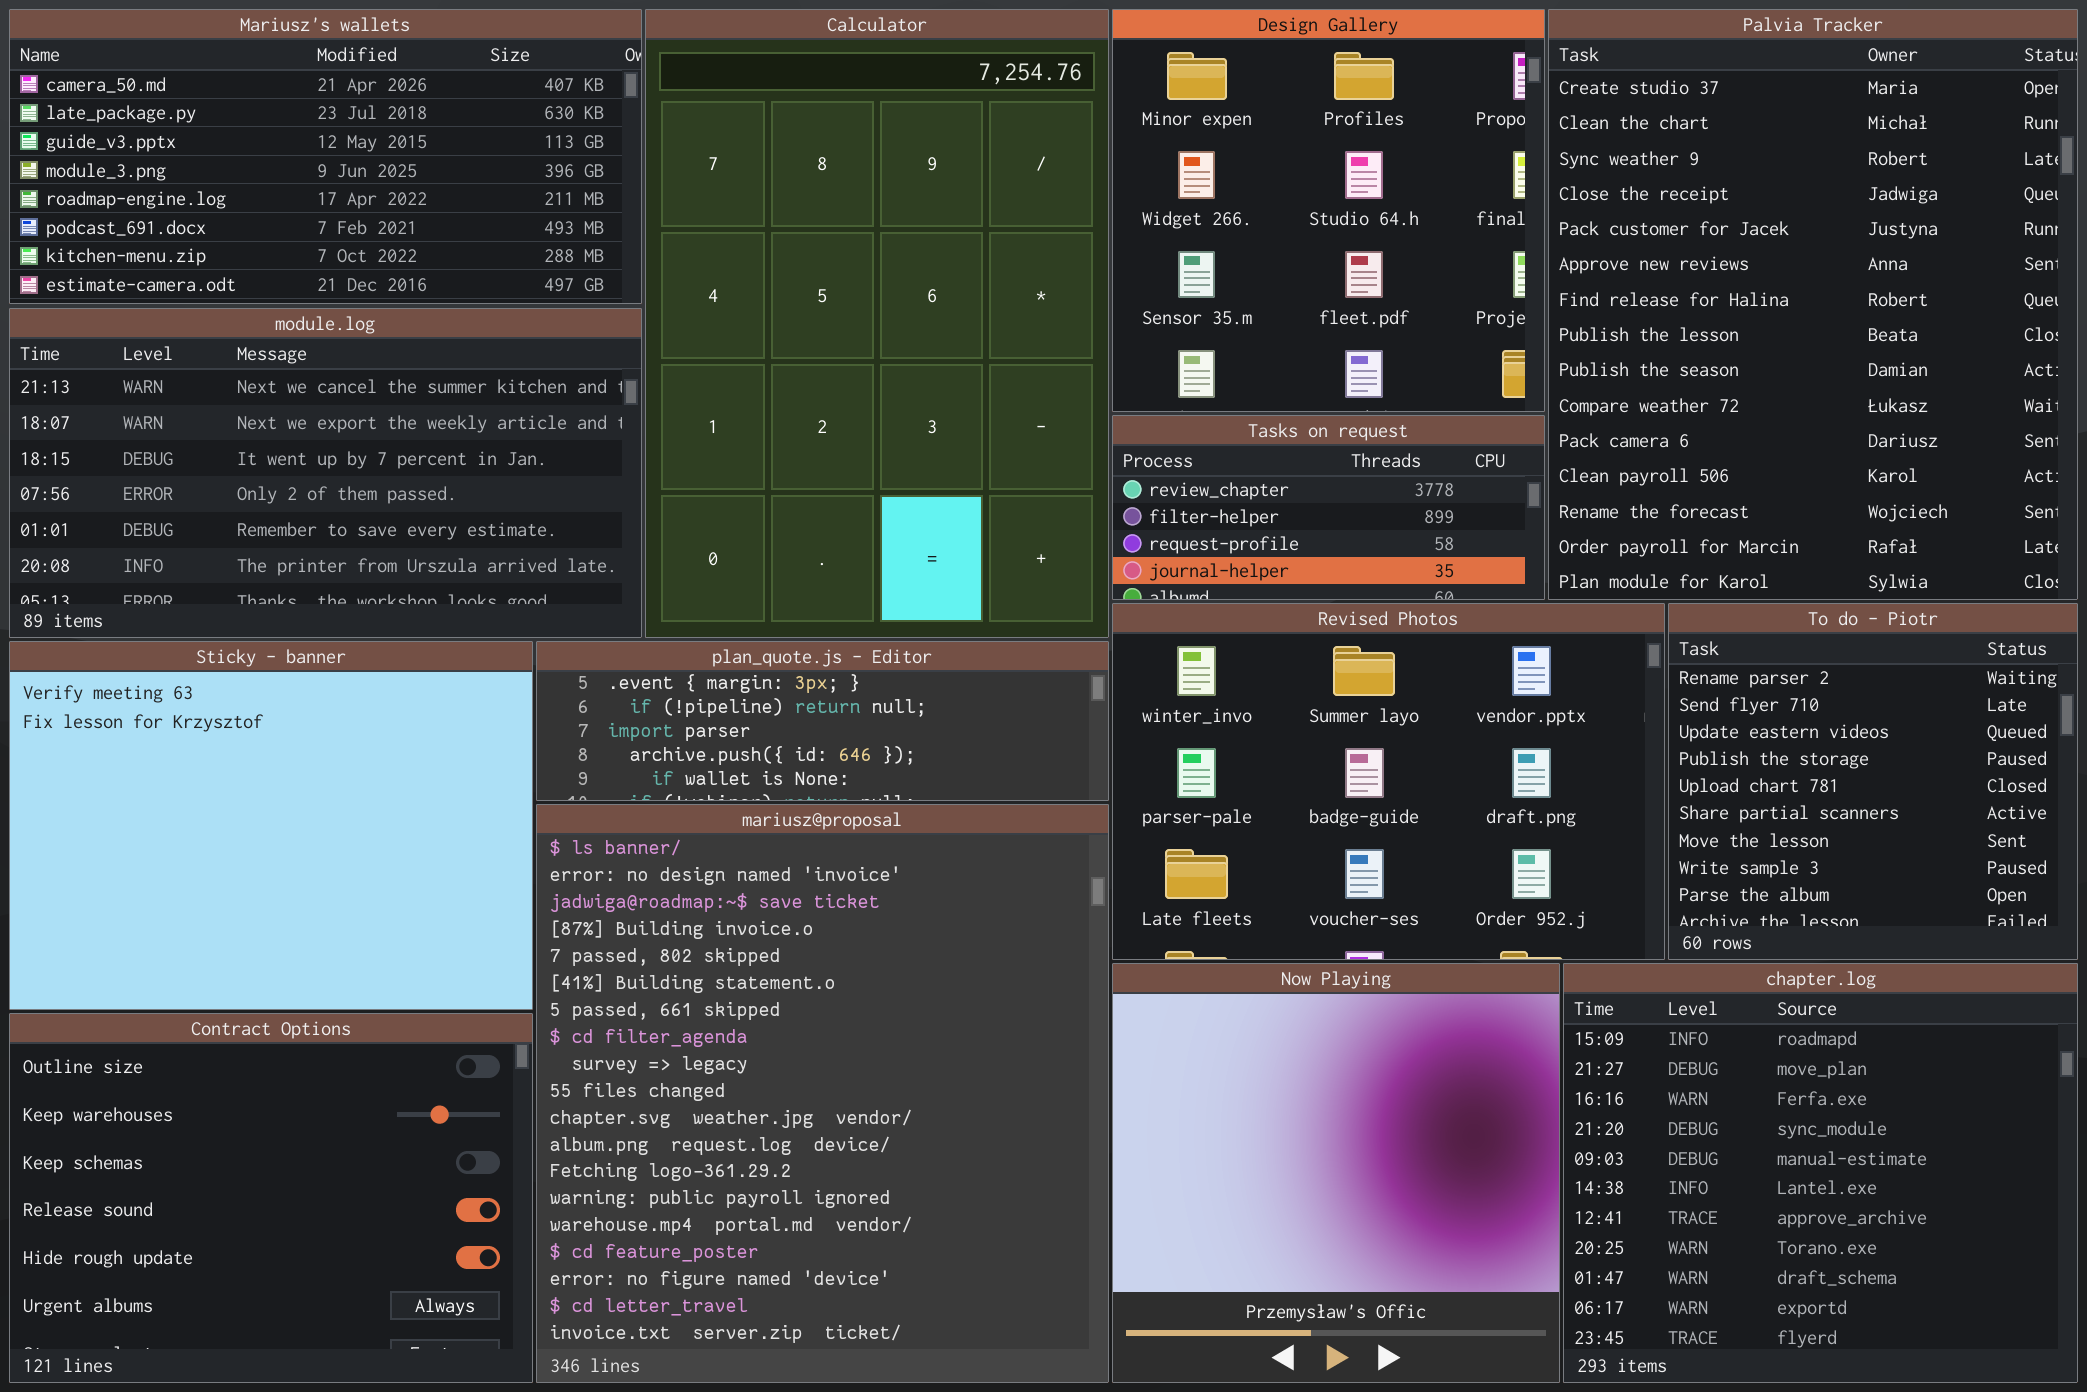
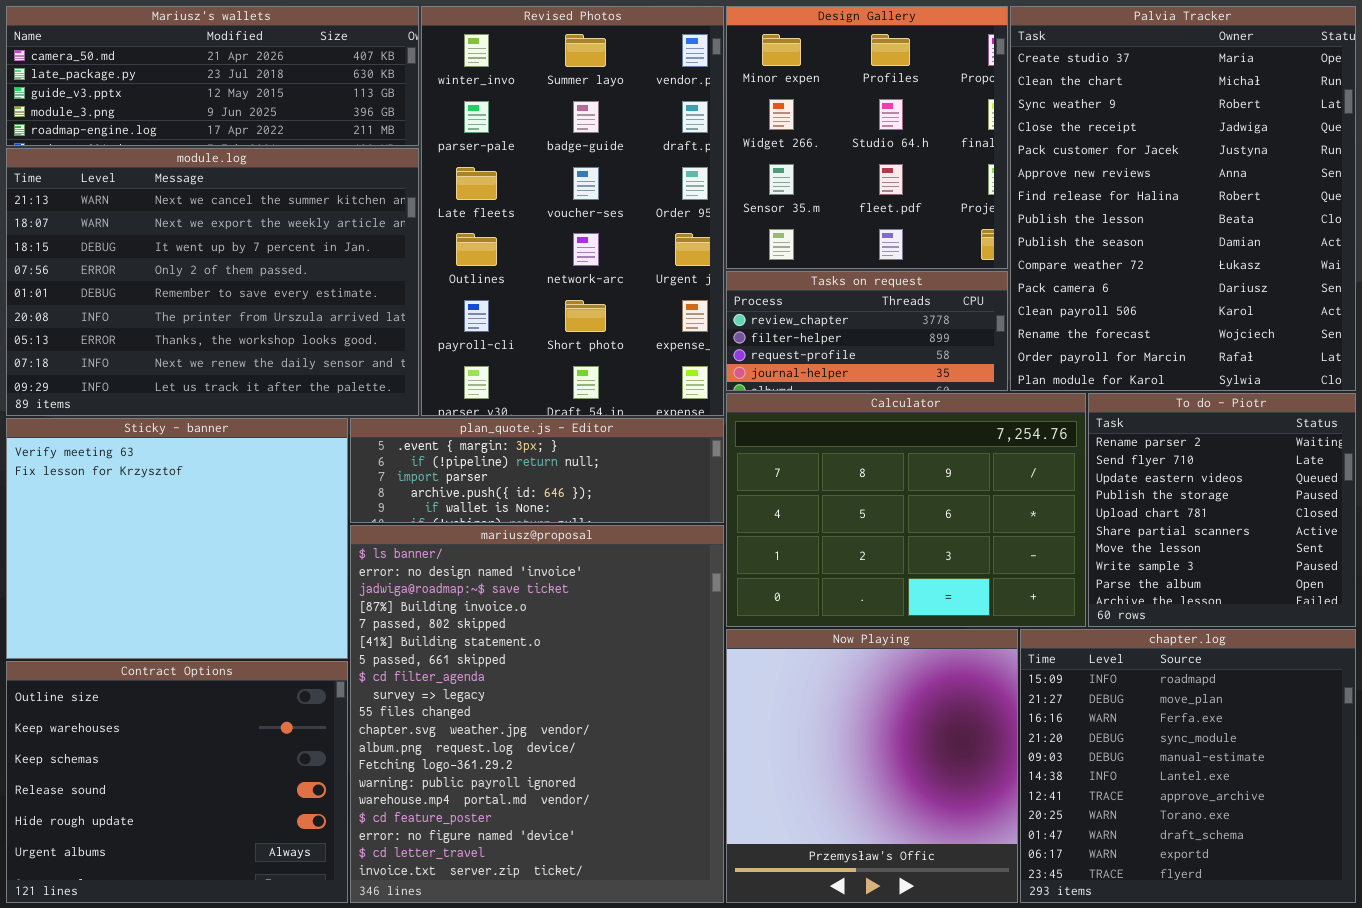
Mariusz's wallets: [9,9,642,304] -> [6,6,419,146], resized
Calculator: [645,9,1109,638] -> [726,393,1086,627], moved, resized
module.log: [9,308,642,638] -> [6,148,419,416], resized
Revised Photos: [1112,603,1665,960] -> [421,6,724,416], moved, resized

